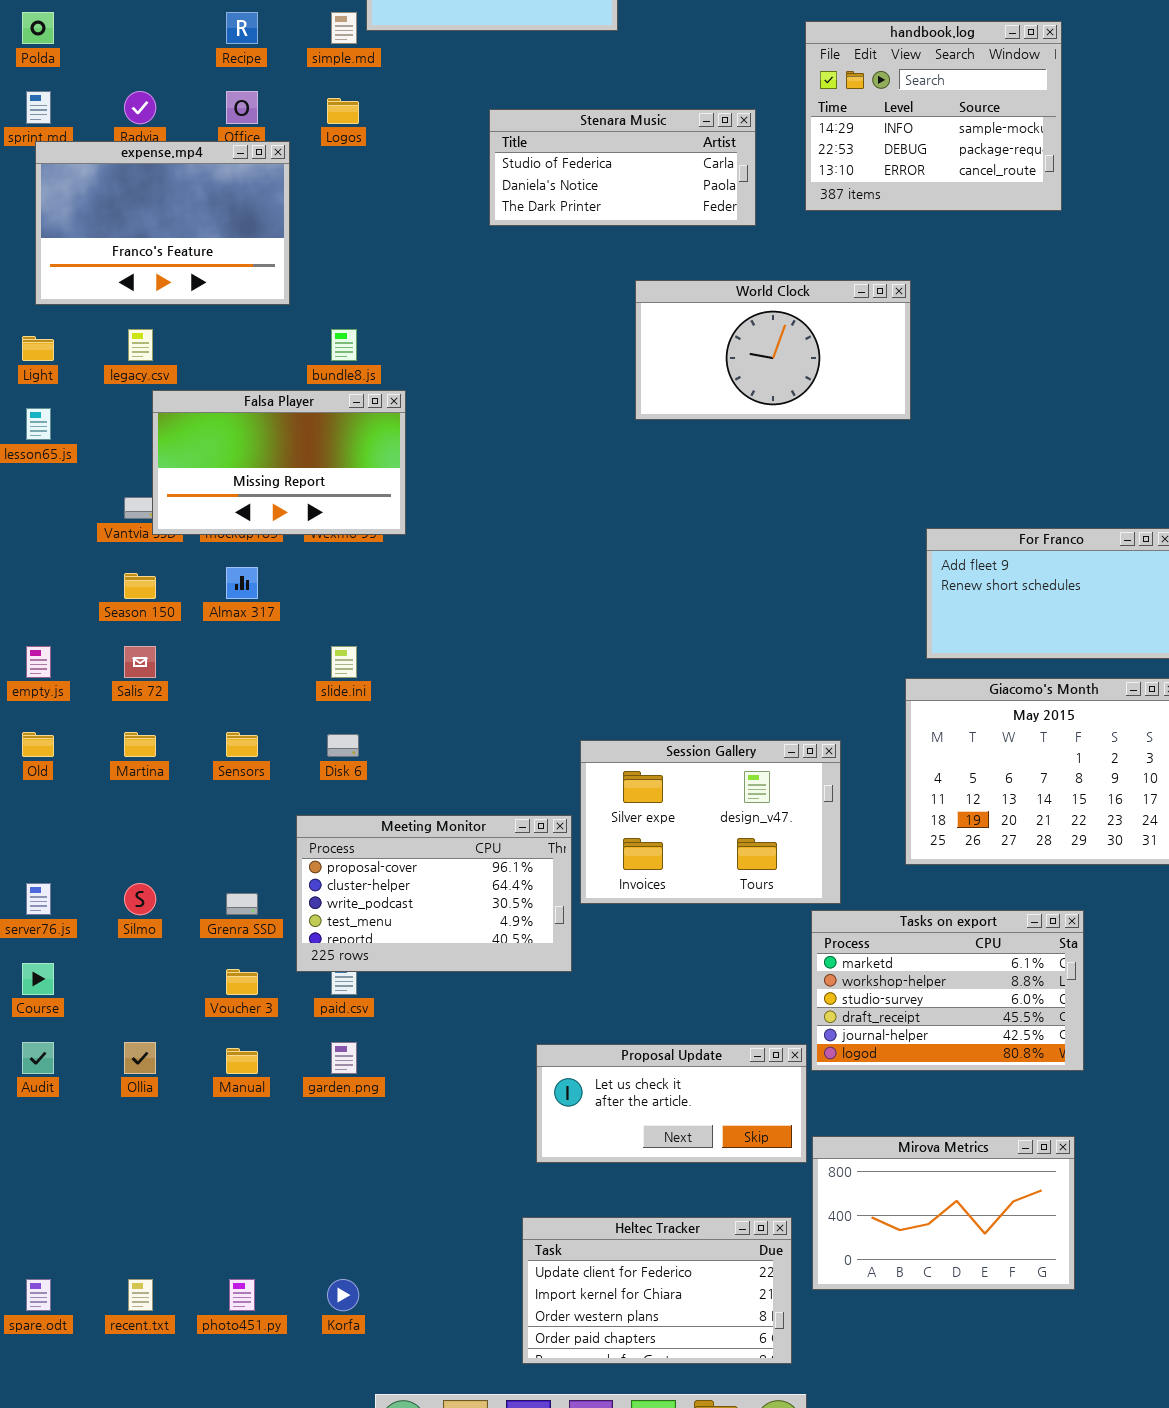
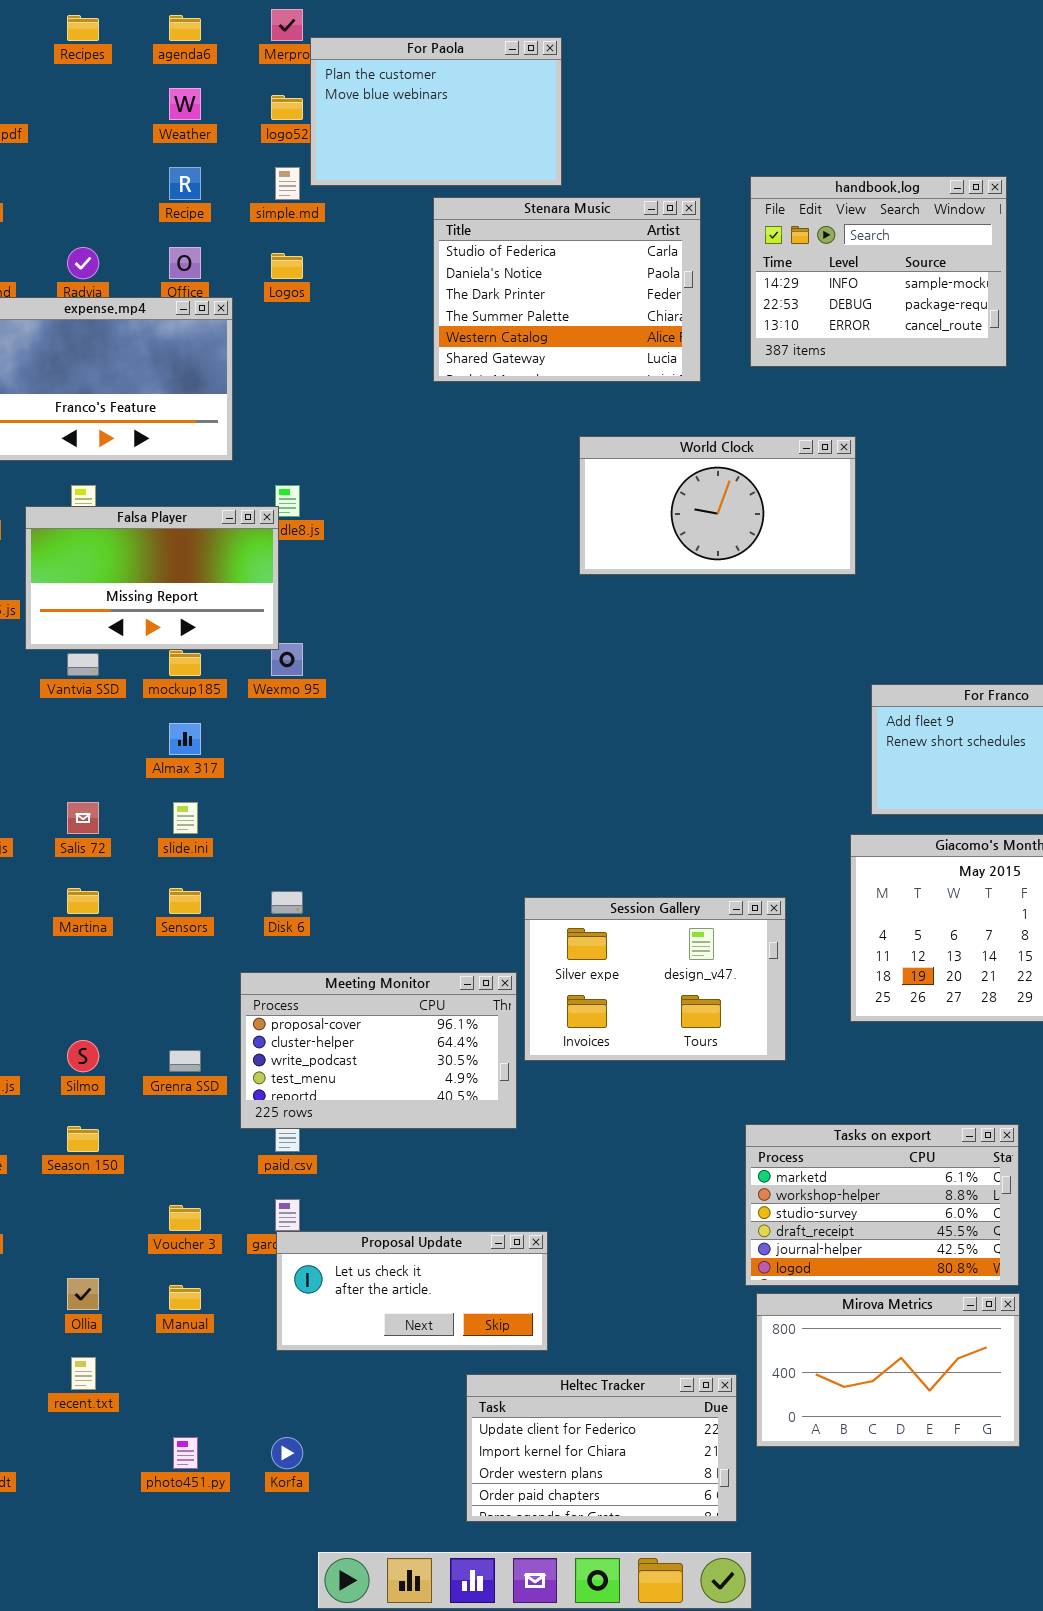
Stenara Music: [489,109,756,226] -> [433,197,701,382], resized
Falsa Player: [152,390,406,535] -> [25,506,279,650], moved
Season 150: [124,573,156,599] -> [67,1126,99,1152], moved
slide.ini: [331,646,357,678] -> [173,802,198,834], moved
Tasks on export: [811,910,1084,1071] -> [745,1124,1019,1286], moved
Voucher 3: [226,969,258,995] -> [169,1205,201,1231], moved
Ollia: [124,1042,156,1074] -> [67,1278,99,1310], moved
Proposal Update: [536,1044,807,1163] -> [276,1231,548,1351], moved
Manual: [226,1048,258,1074] -> [169,1285,201,1310], moved
recent.txt: [128,1279,153,1311] -> [71,1357,96,1390], moved

